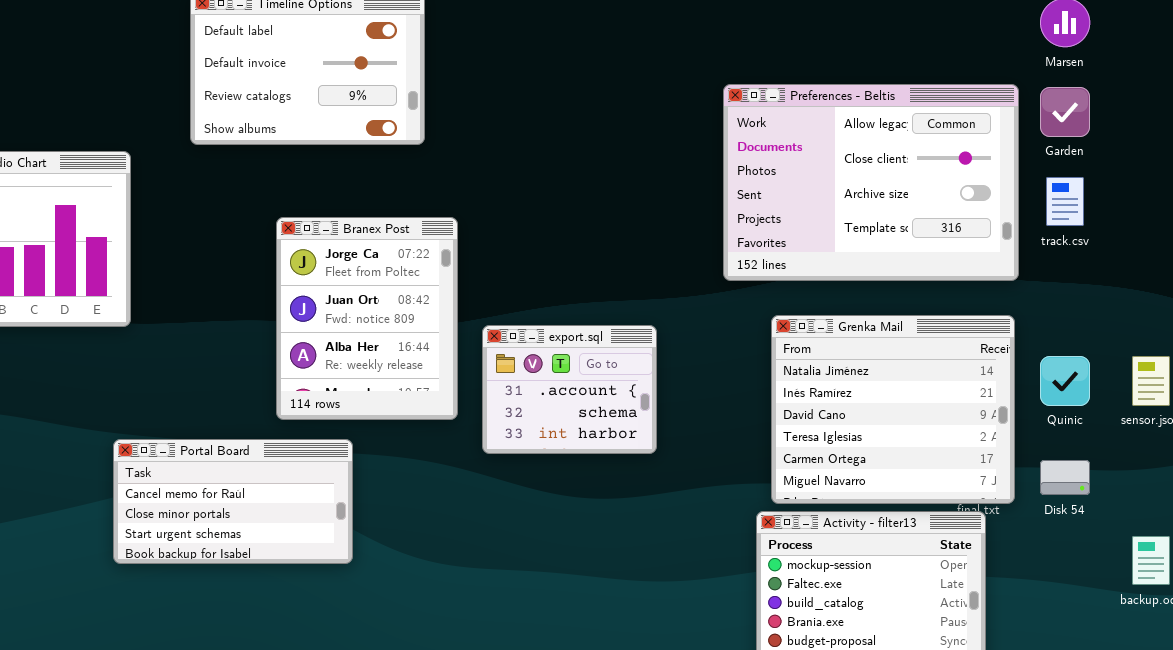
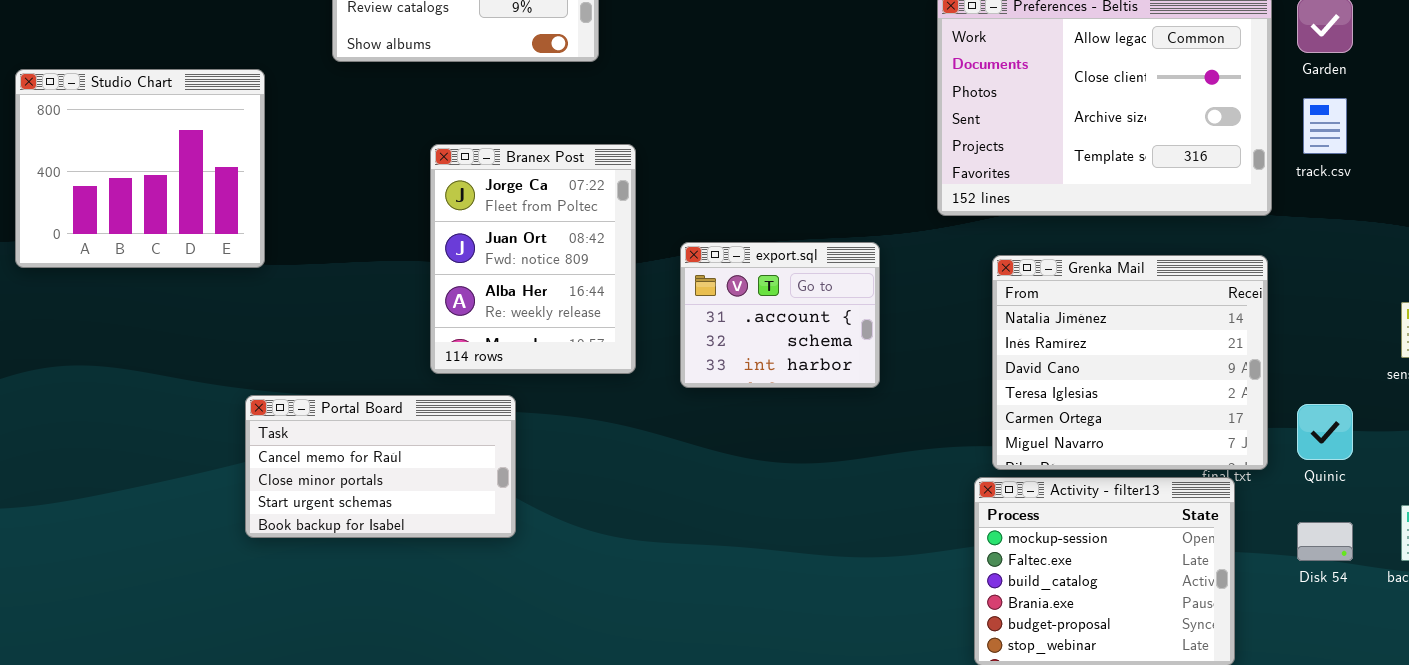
export.sql: [482,325,657,454] -> [680,242,880,388], moved
Quinic: [1040,356,1090,406] -> [1297,404,1353,460], moved
Disk 54: [1040,460,1090,495] -> [1297,522,1353,561], moved

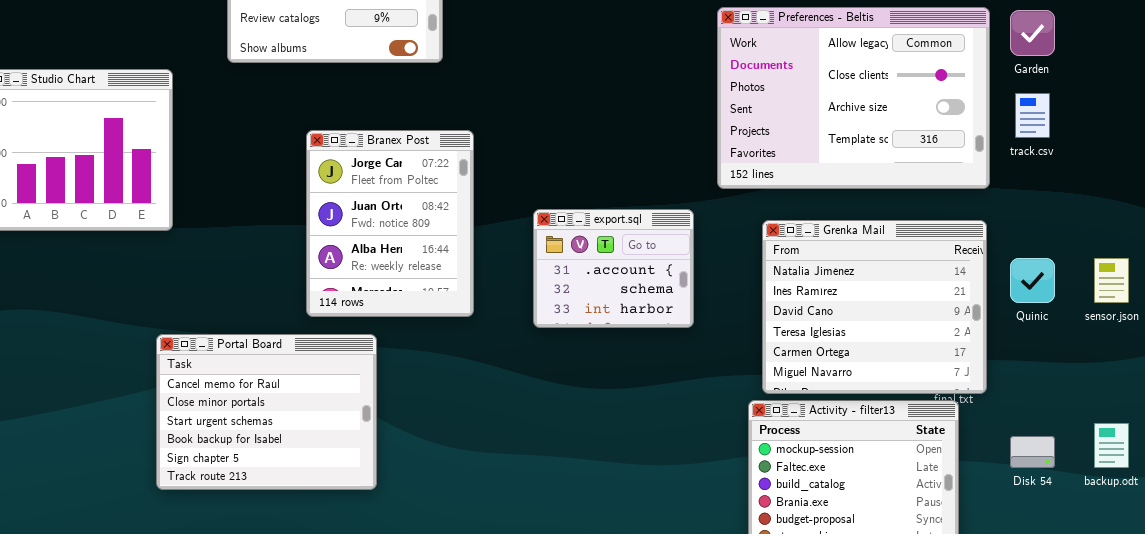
export.sql: [680,242,880,388] -> [533,209,694,328], moved
Portal Board: [245,395,516,538] -> [156,334,377,490], resized
Quinic: [1297,404,1353,460] -> [1010,258,1055,303], moved

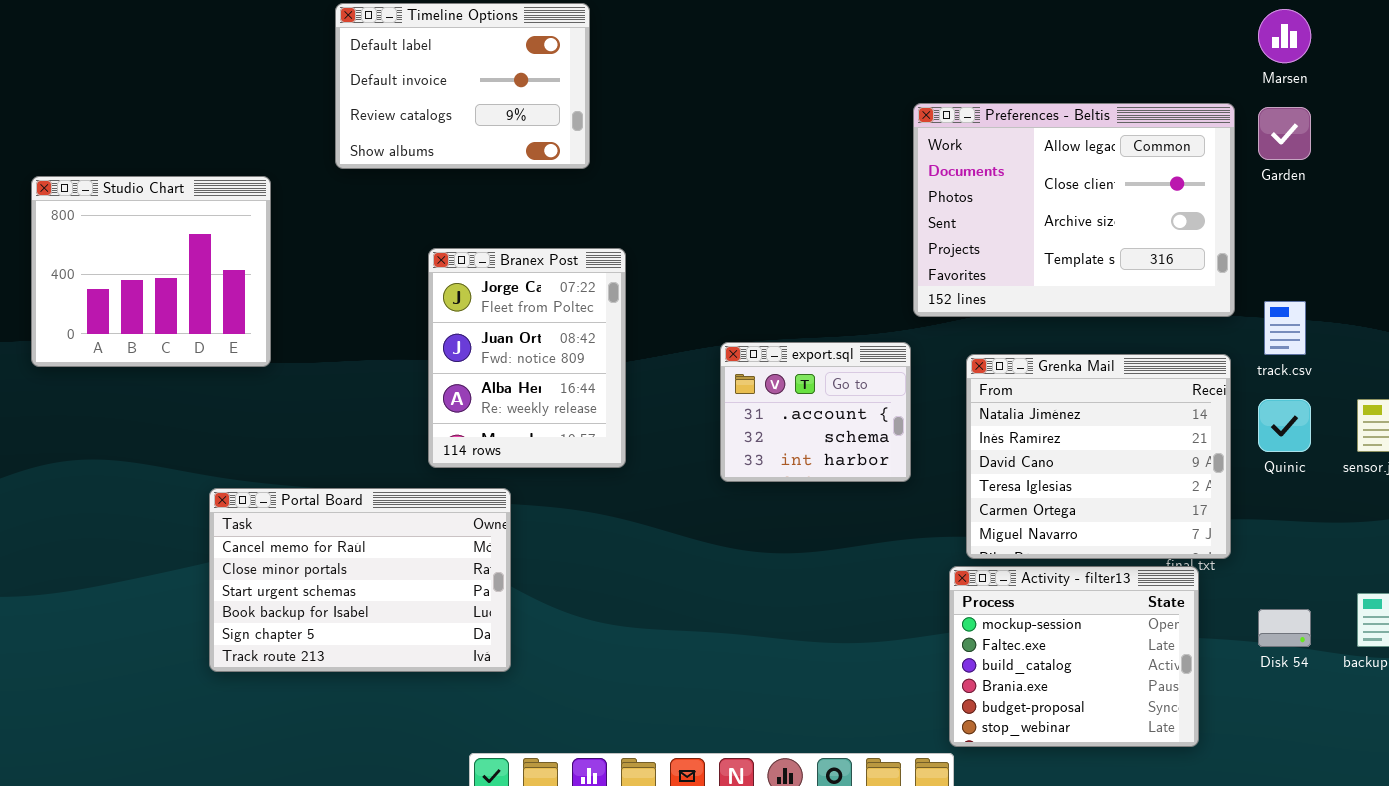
track.csv: [1015,93,1050,138] -> [1264,301,1306,355], moved
export.sql: [533,209,694,328] -> [720,342,911,482], moved
Portal Board: [156,334,377,490] -> [209,488,511,672], resized

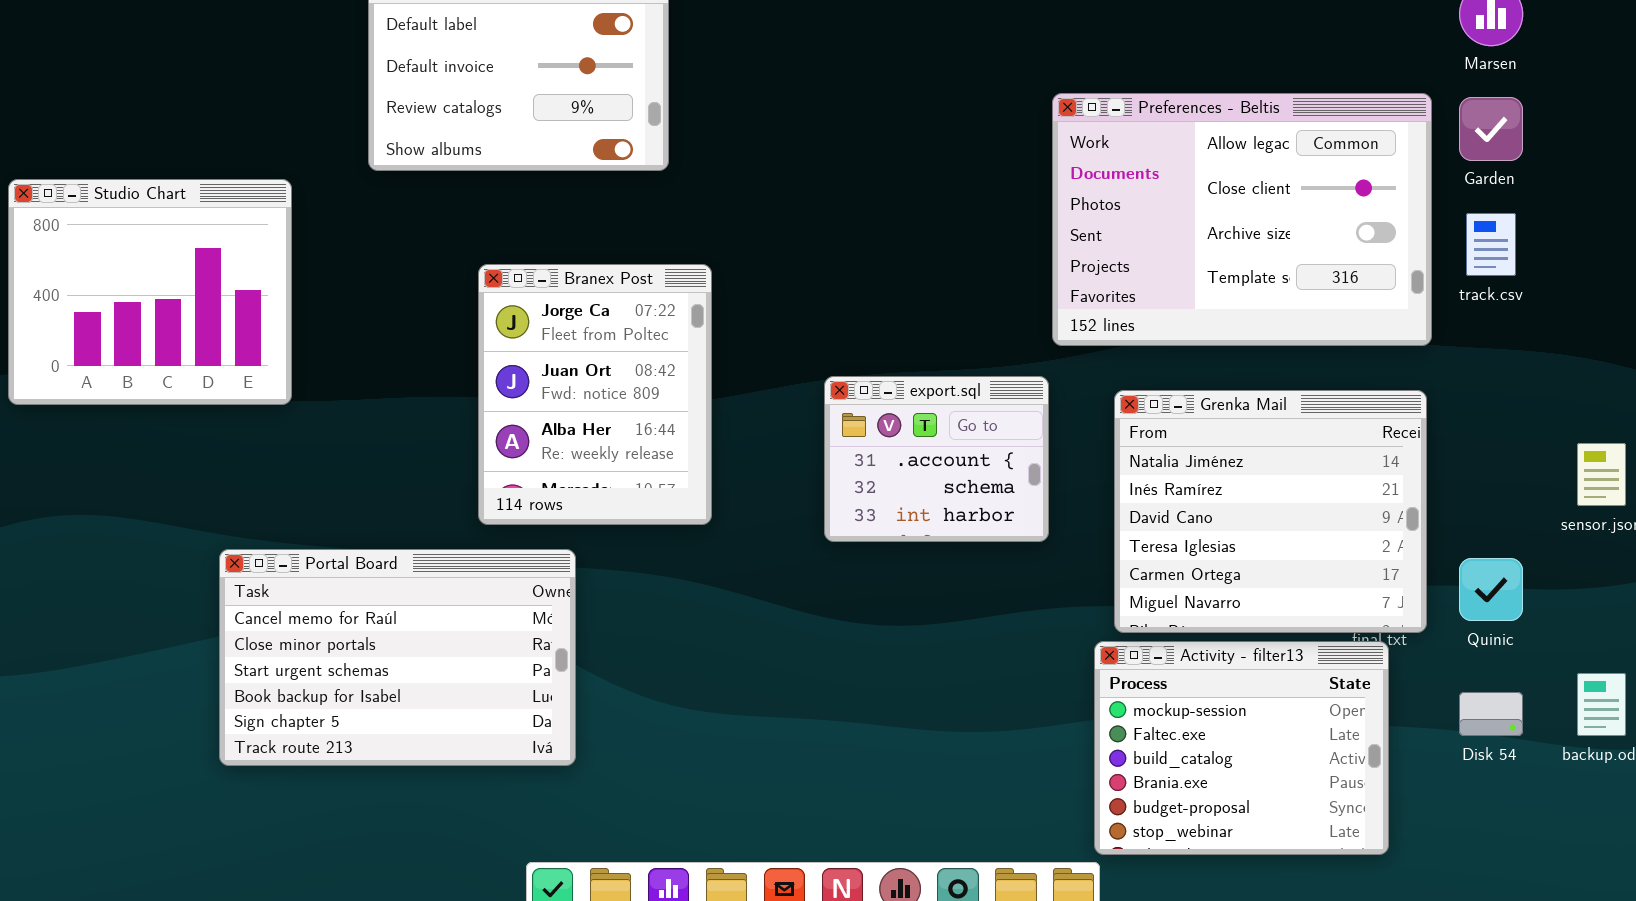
track.csv: [1264,301,1306,355] -> [1466,213,1516,276], moved
Quinic: [1258,399,1311,452] -> [1459,558,1523,621], moved

